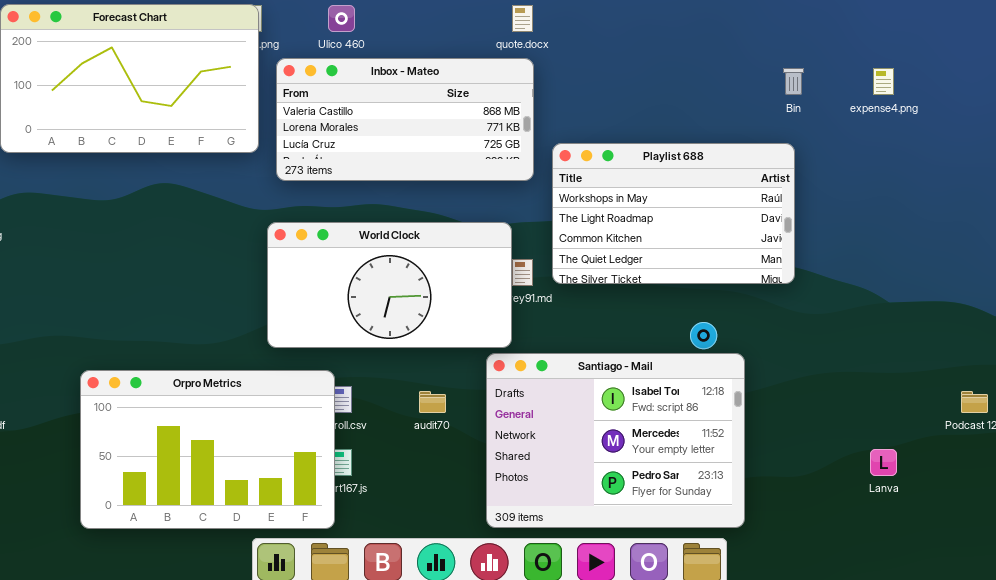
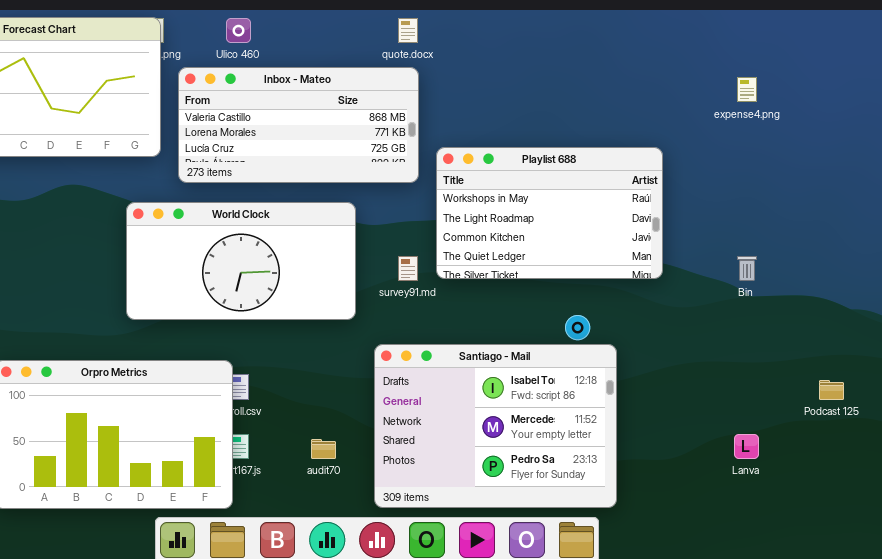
Bin: [783,68,804,95] -> [737,256,757,281], moved
World Clock: [267,222,512,348] -> [126,202,356,320], moved
audit70: [419,391,446,413] -> [311,439,336,459], moved

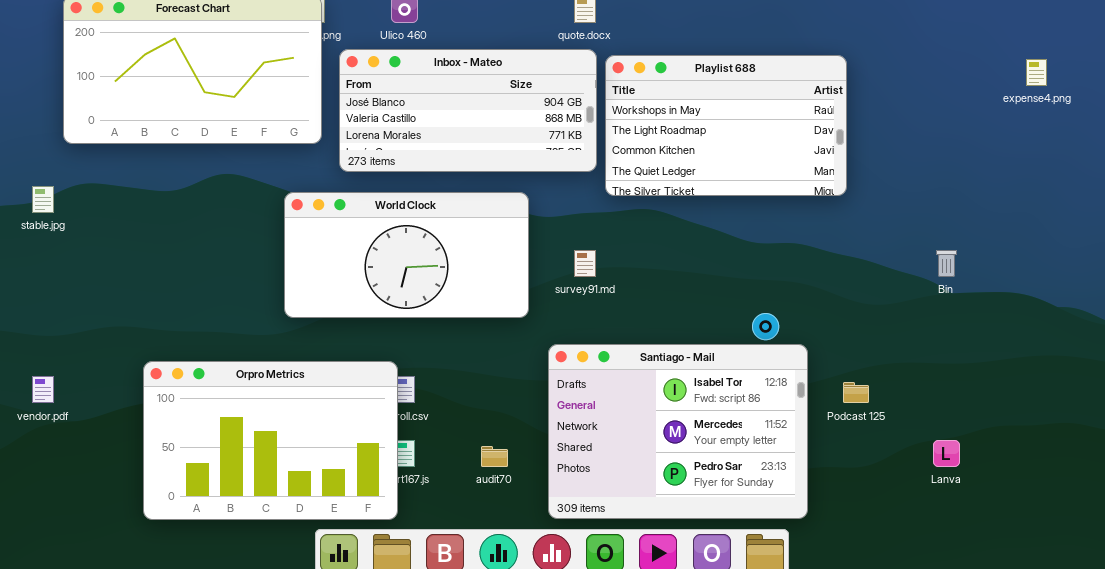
Inbox - Mateo: [178,67,419,183] -> [339,49,597,172], scrolled up 1 row
expense4.png: [737,77,757,102] -> [1026,59,1047,86], moved
Playlist 688: [436,147,663,279] -> [605,55,847,196], moved
Podcast 125: [819,380,844,400] -> [843,382,869,403], moved

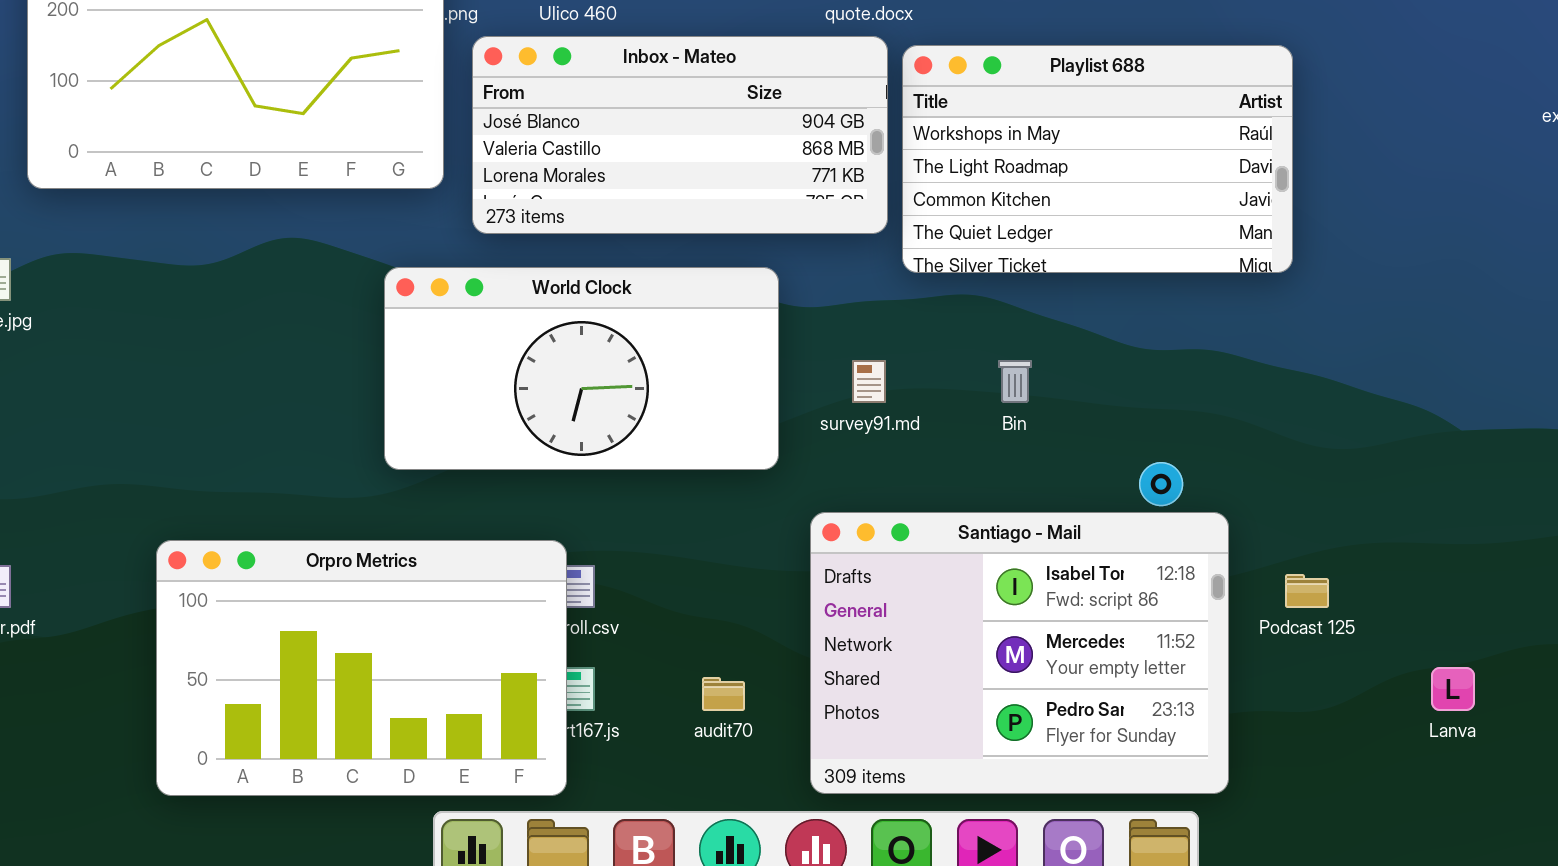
Bin: [936,250,957,277] -> [998,360,1032,403], moved

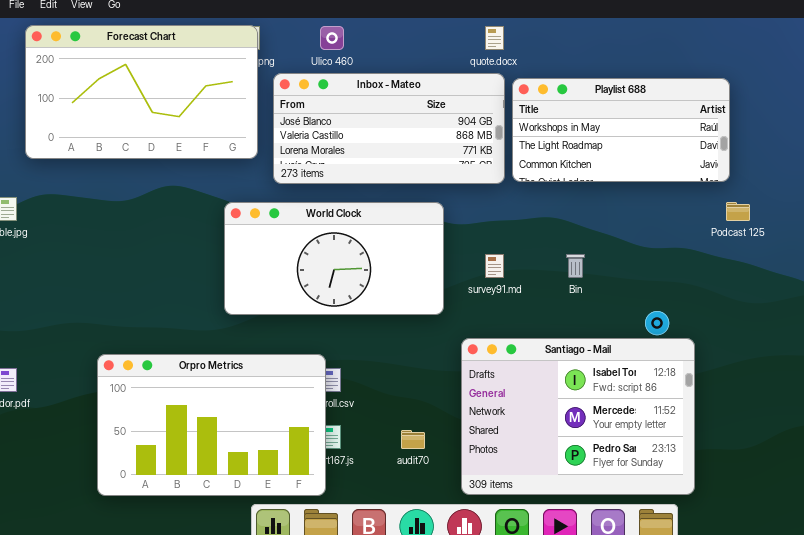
Playlist 688: [902,45,1293,273] -> [512,78,730,182], resized
Podcast 125: [1285,574,1329,608] -> [726,202,750,221], moved

